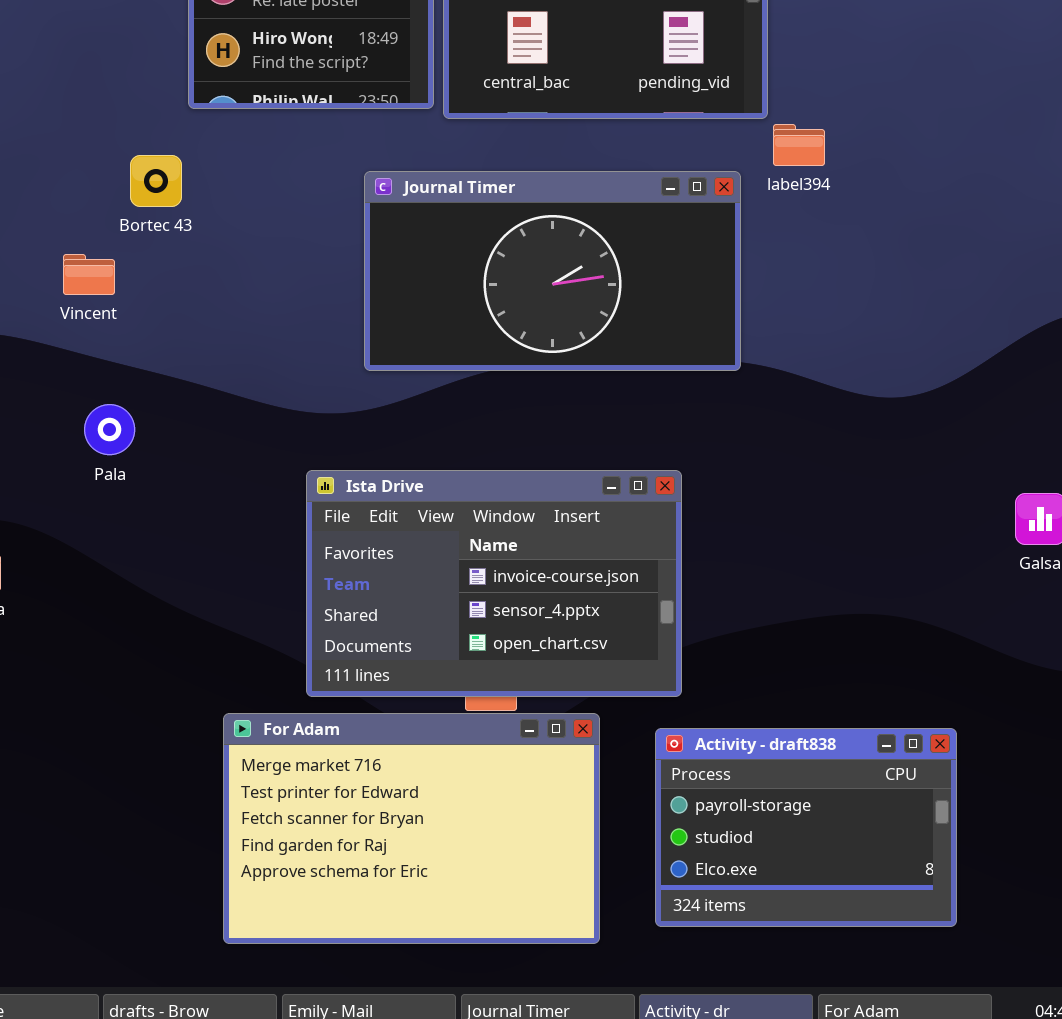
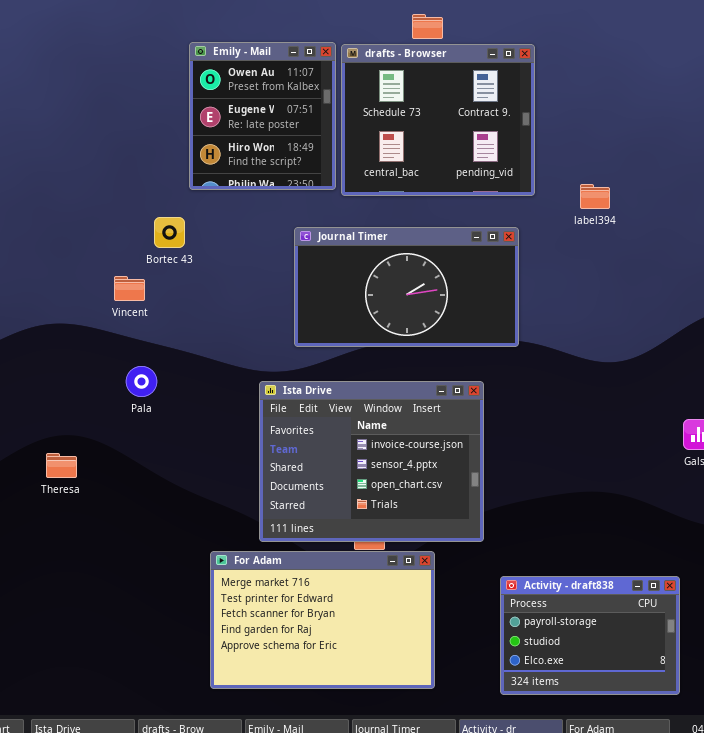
label394: [773,124,825,166] -> [580,184,610,209], moved
Ista Drive: [306,470,682,697] -> [259,381,484,542], resized
Activity - draft838: [655,728,957,927] -> [500,576,680,695], moved

